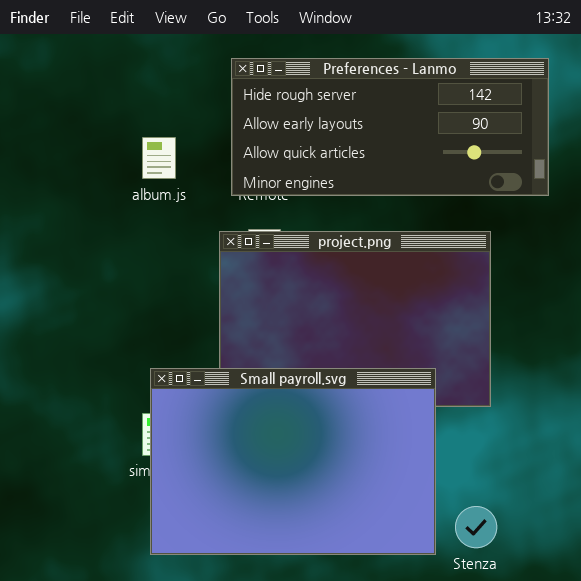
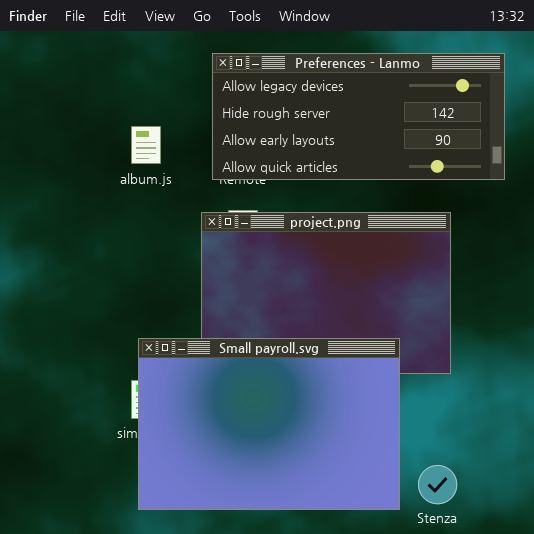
Preferences - Lanmo: [231,58,549,196] -> [212,53,505,180], scrolled up 1 row

